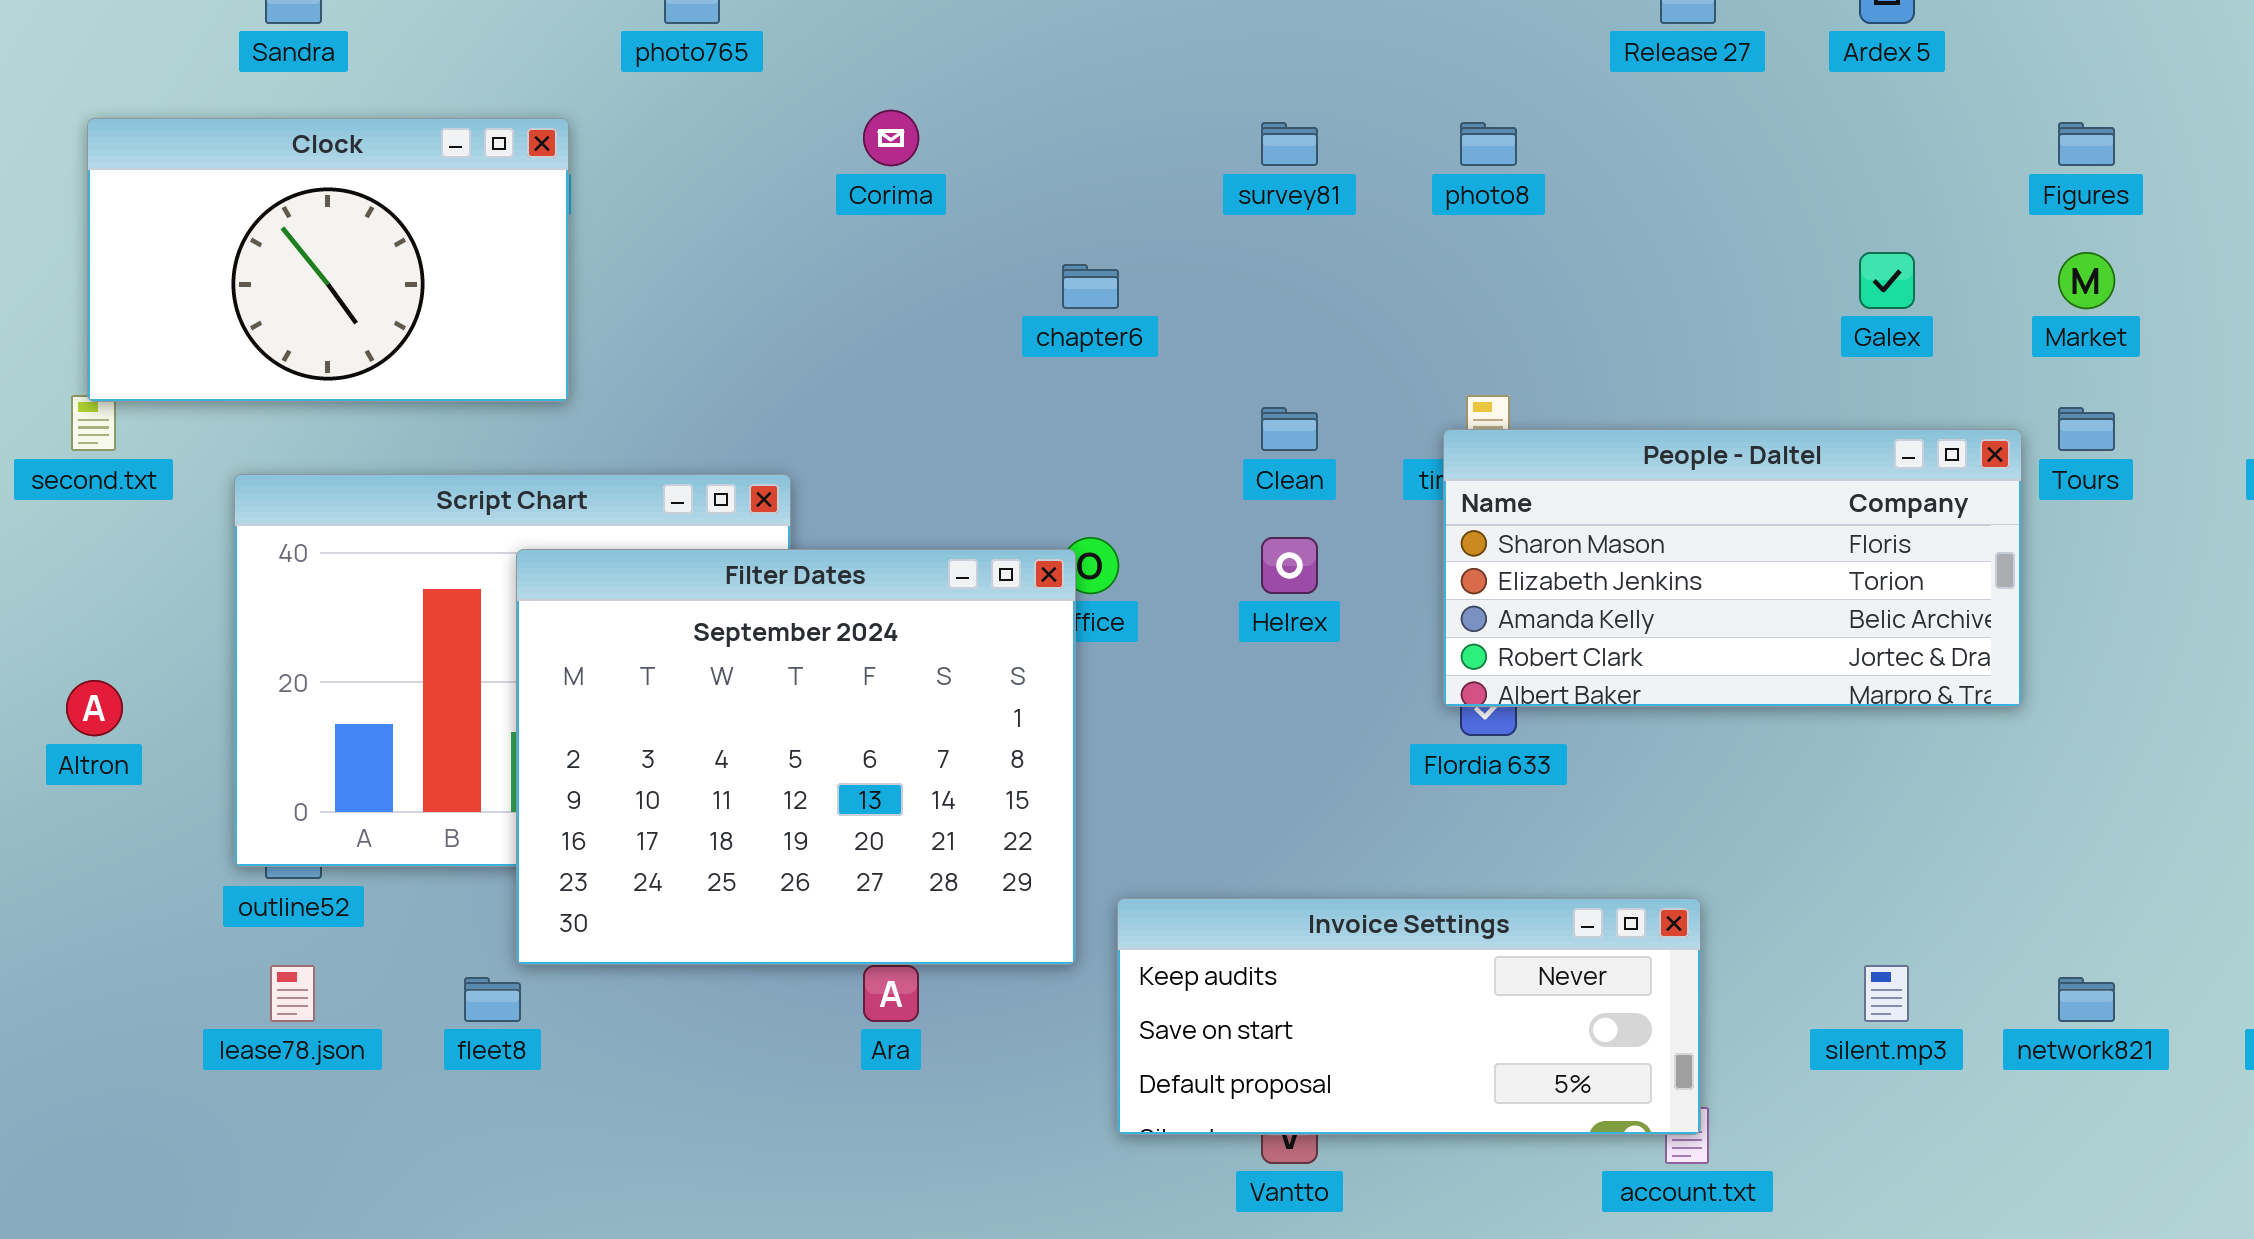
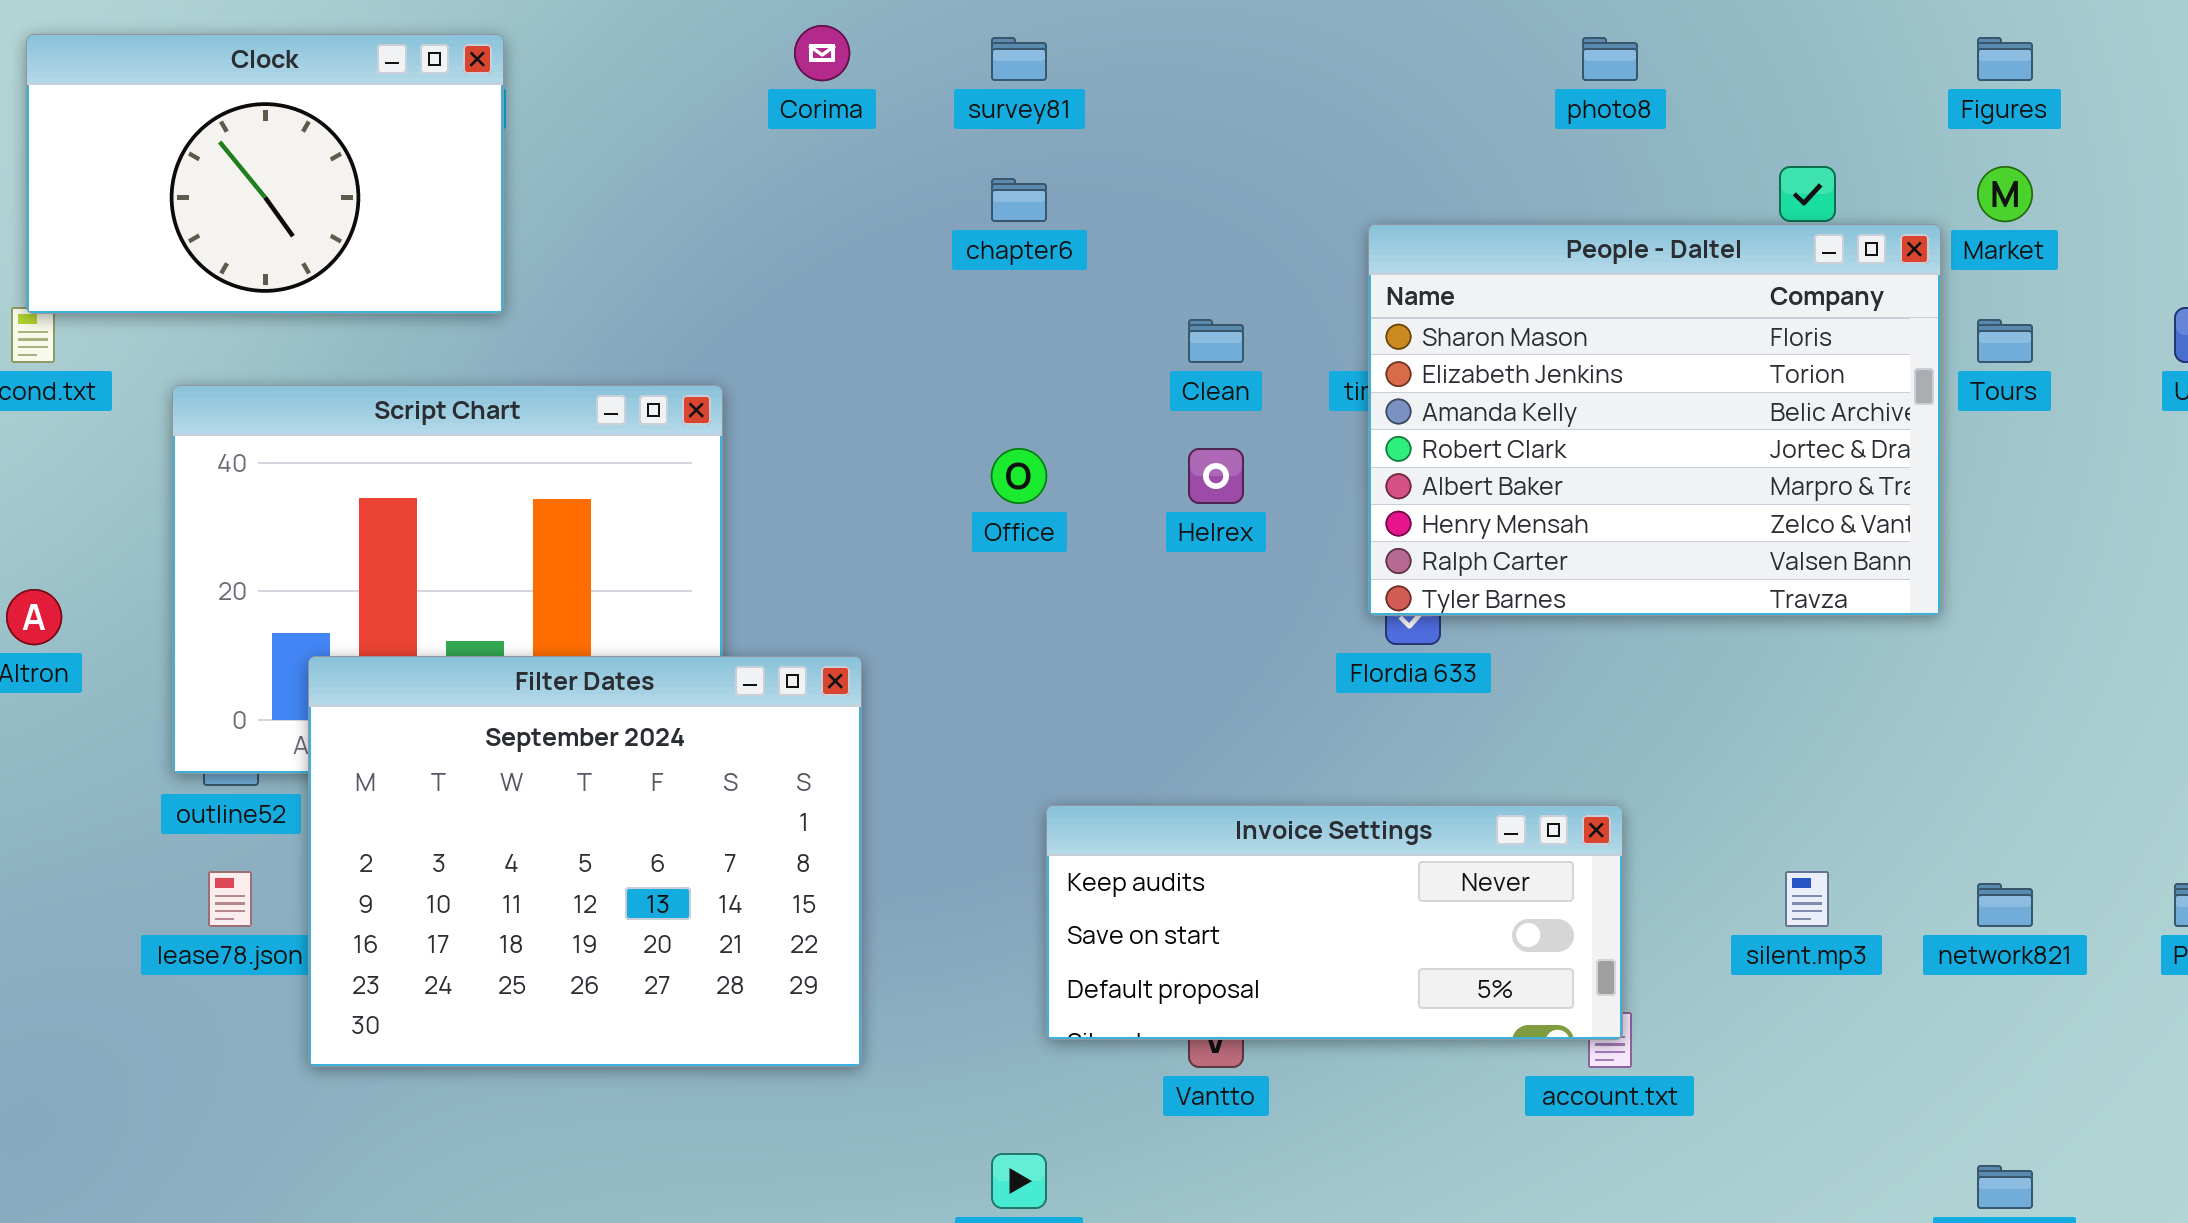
survey81: [1261,122,1318,166] -> [991,37,1047,81], moved
photo8: [1460,122,1517,166] -> [1582,37,1638,81], moved
People - Daltel: [1443,429,2022,707] -> [1368,224,1941,616], resized
Filter Dates: [516,549,1076,965] -> [308,656,862,1067], moved

